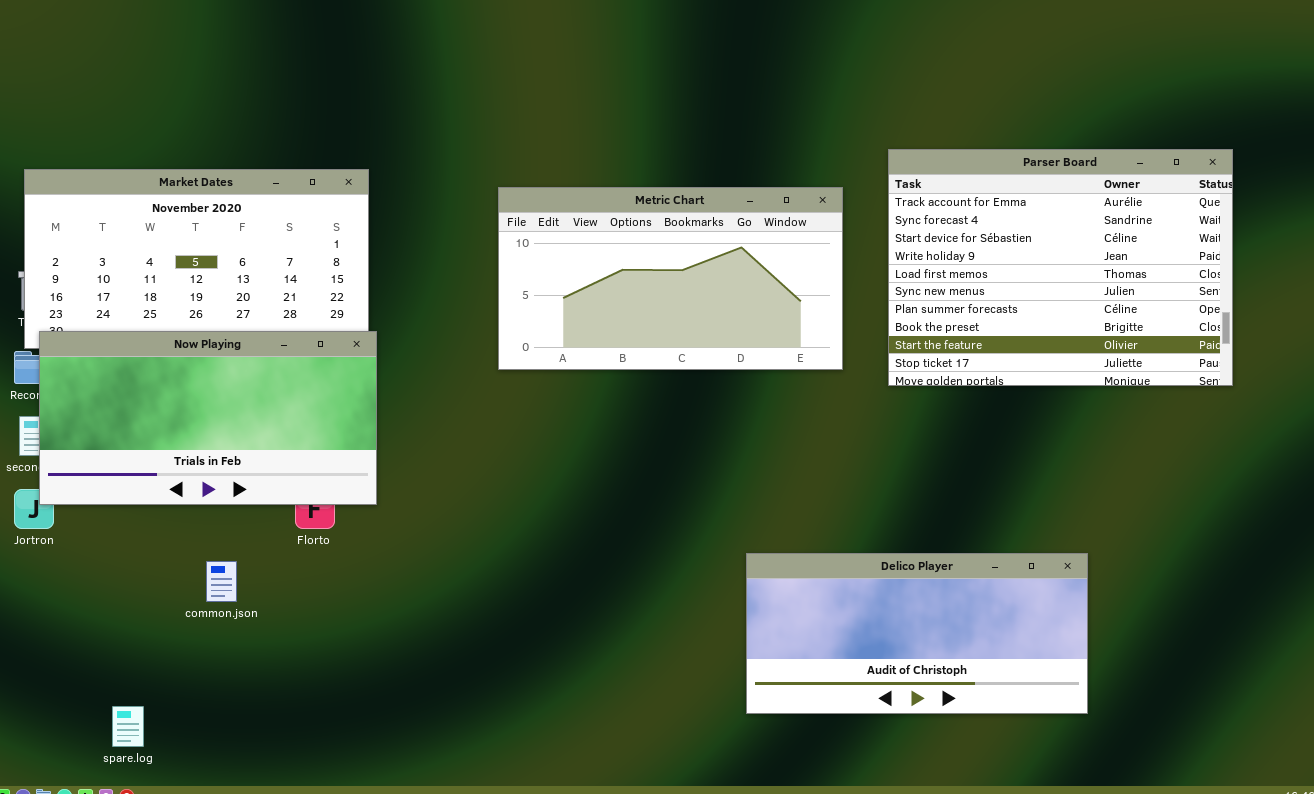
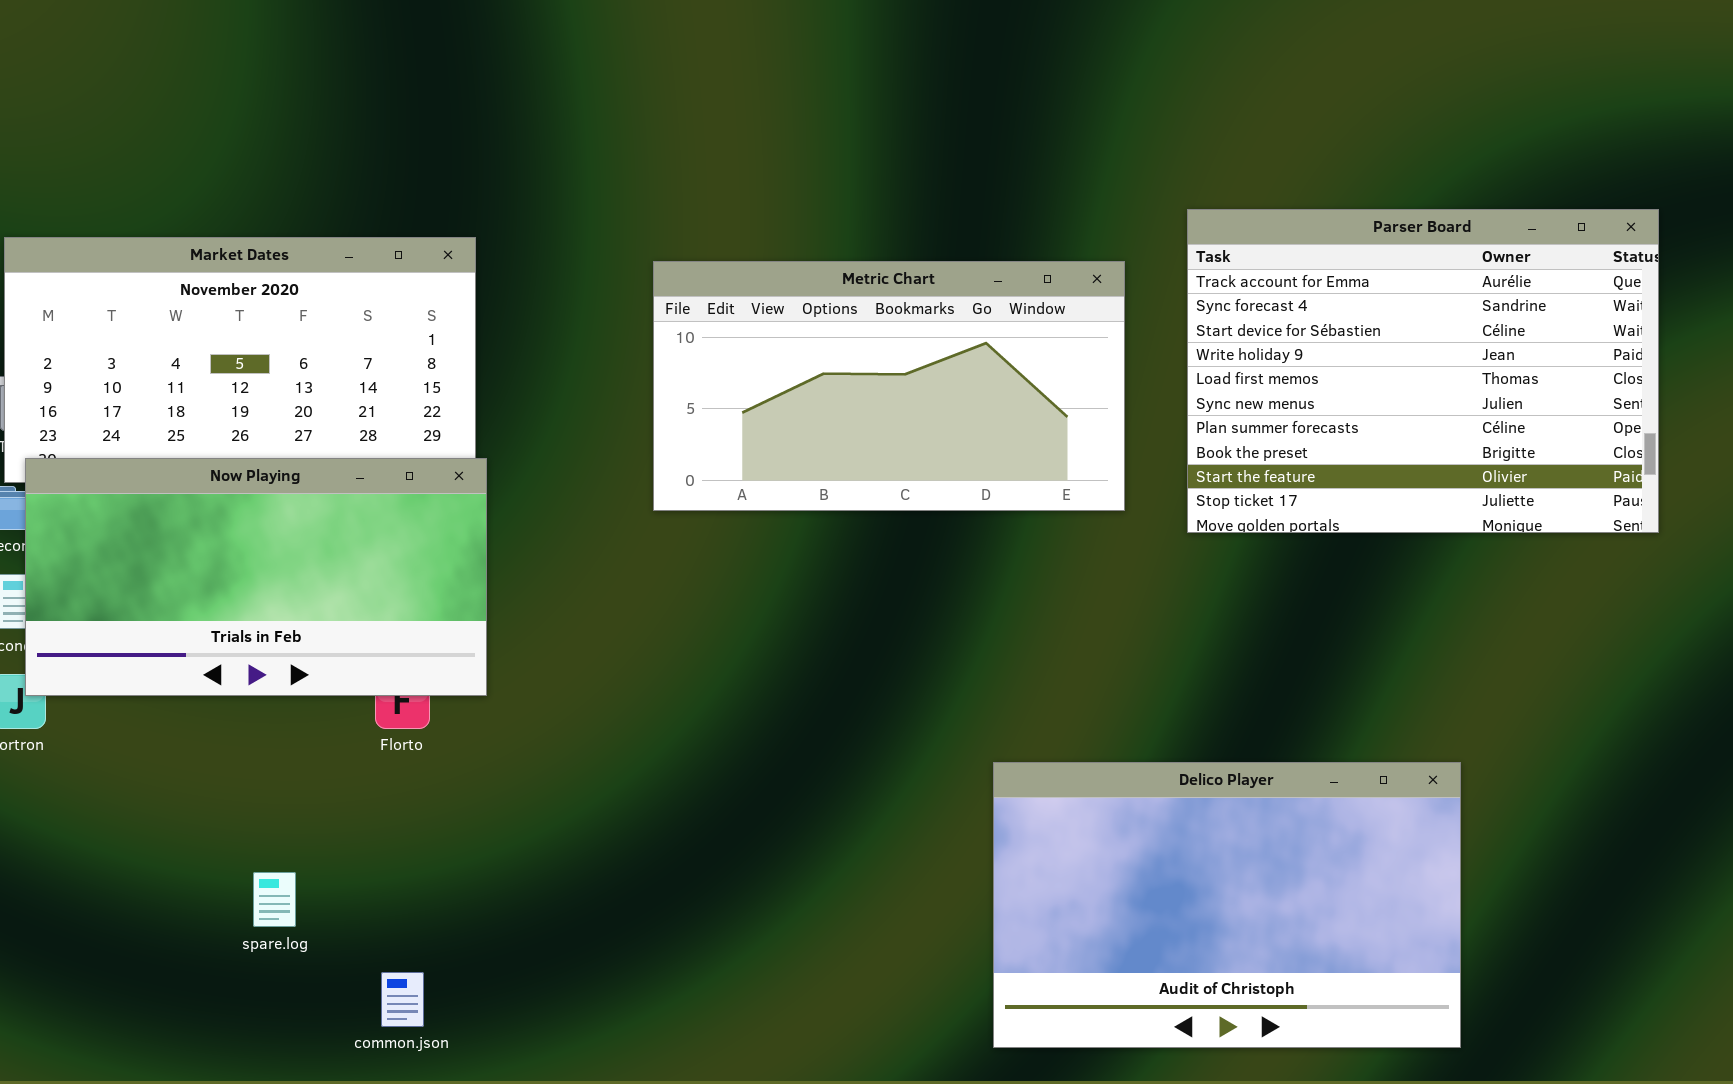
Delico Player: [746,553,1088,714] -> [993,762,1461,1048], resized
common.json: [206,561,237,602] -> [381,972,424,1027], moved
spare.log: [112,706,144,747] -> [253,872,296,927], moved

